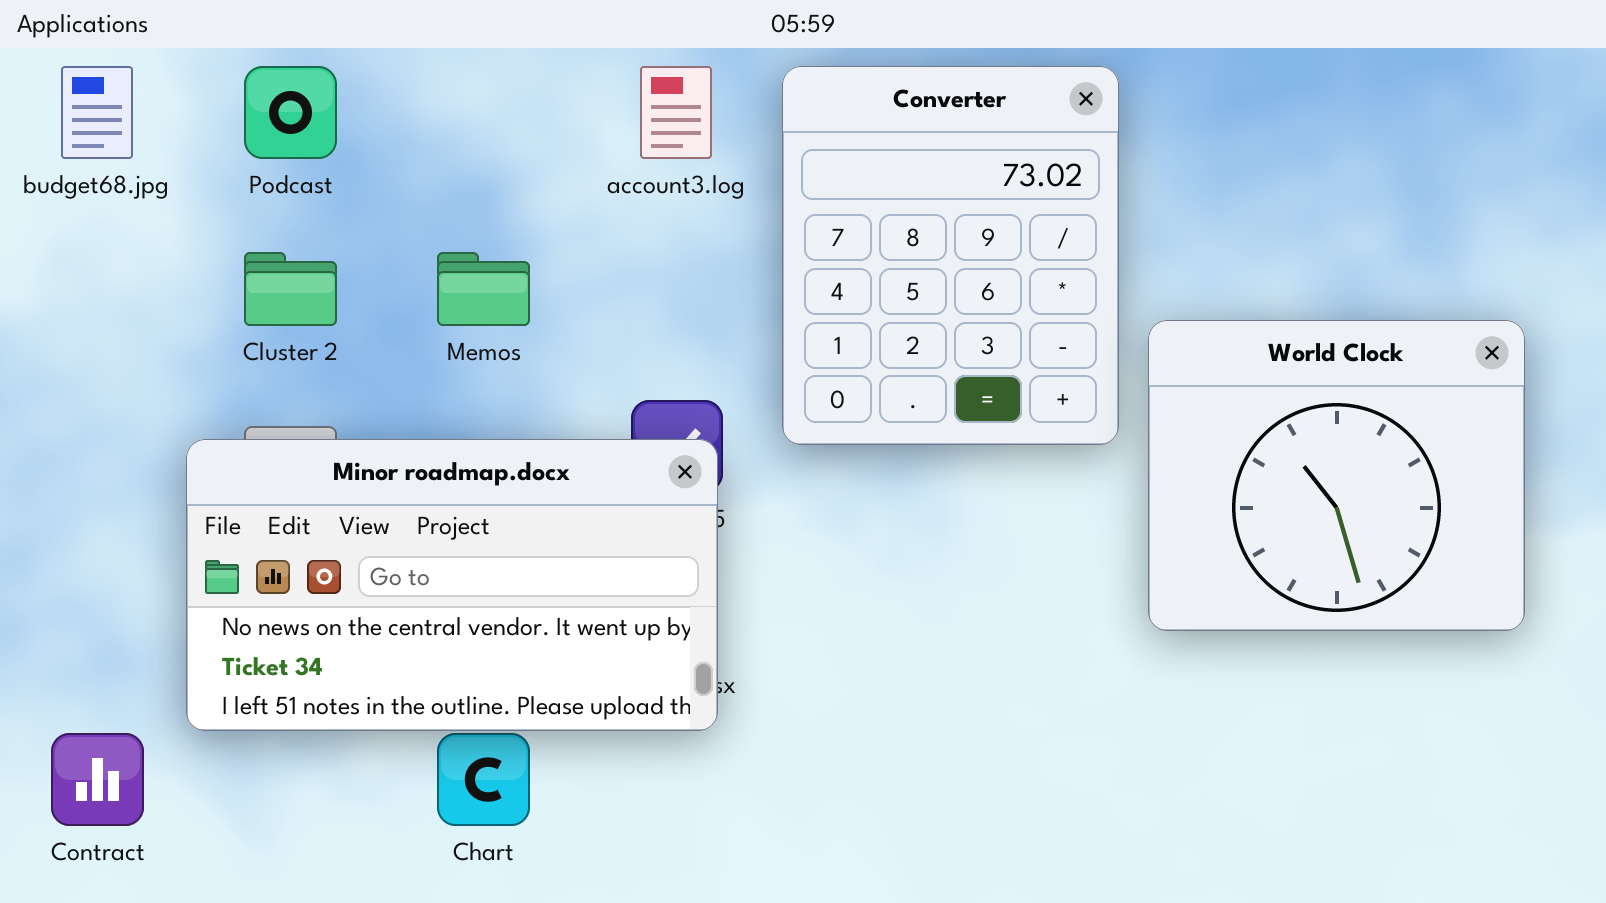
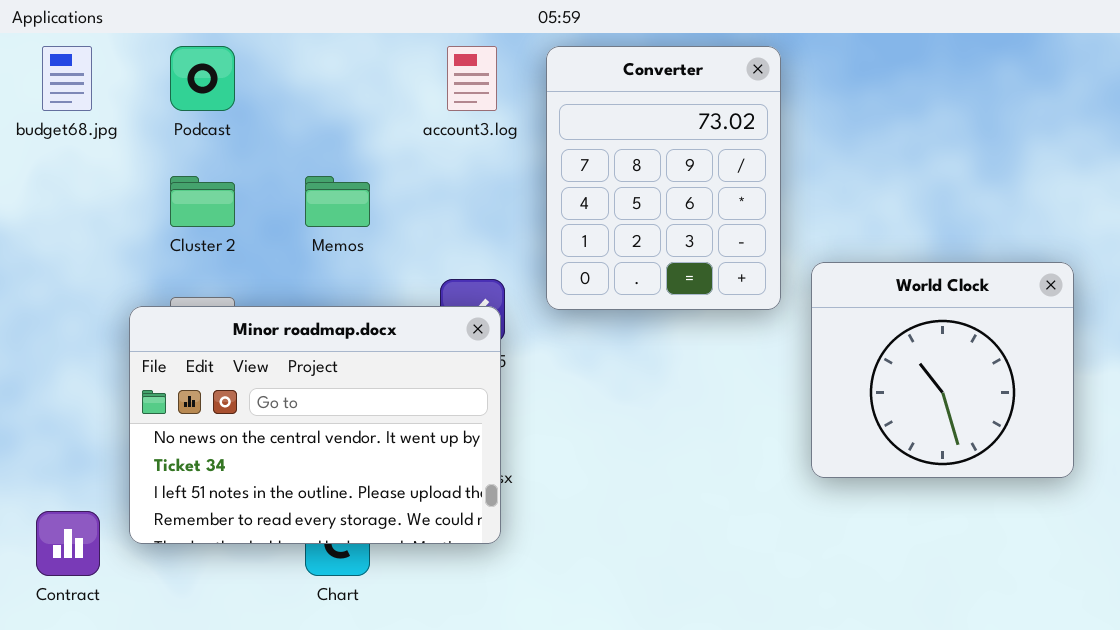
World Clock: [1148,320,1525,631] -> [811,262,1074,478], moved
Minor roadmap.docx: [186,439,718,731] -> [129,306,501,544], resized

